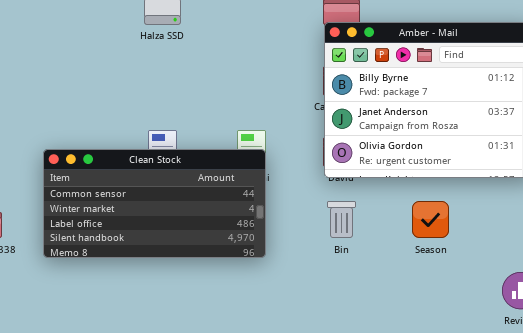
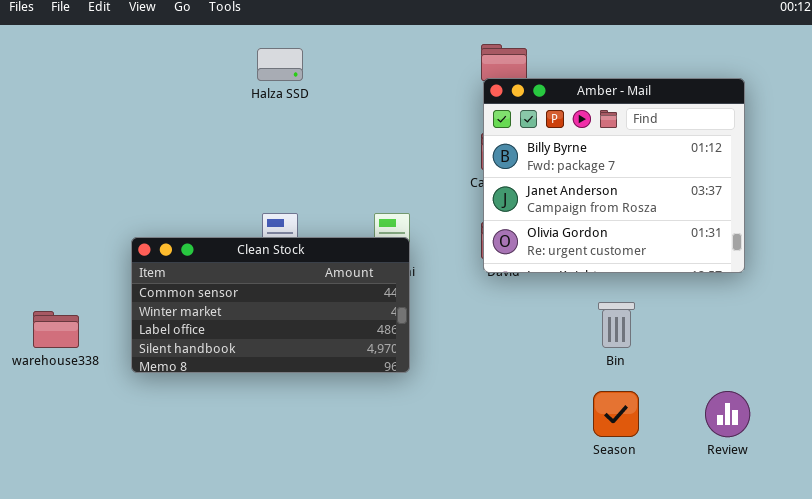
Bin: [327,201,356,238] -> [598,302,635,348], moved
Season: [412,201,449,238] -> [593,391,639,437], moved

